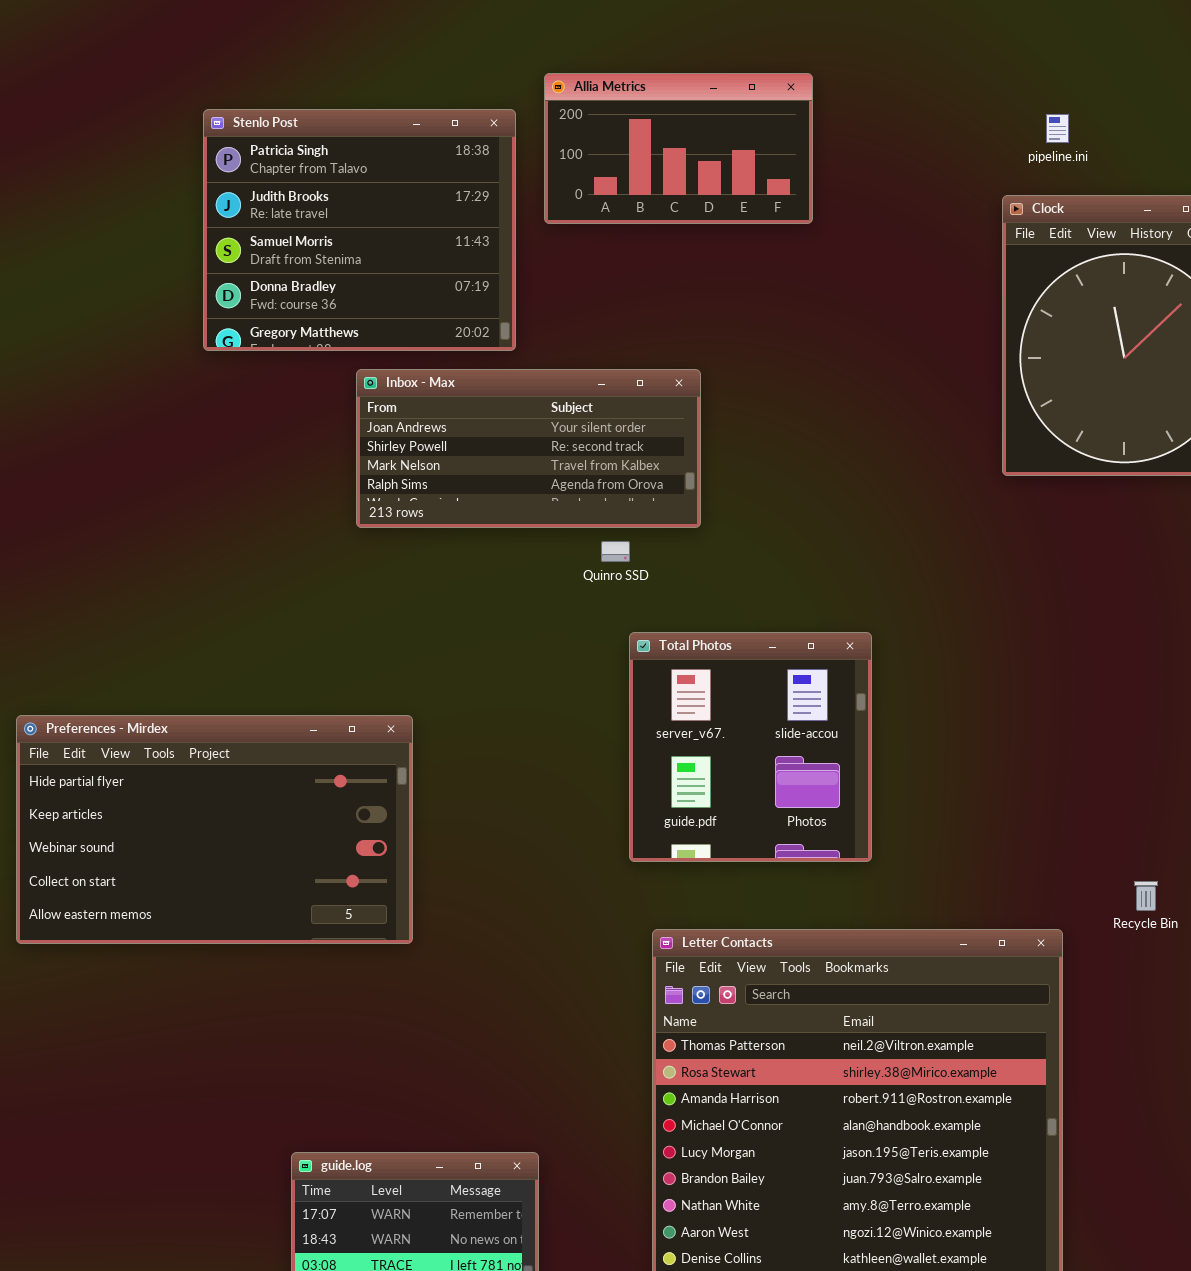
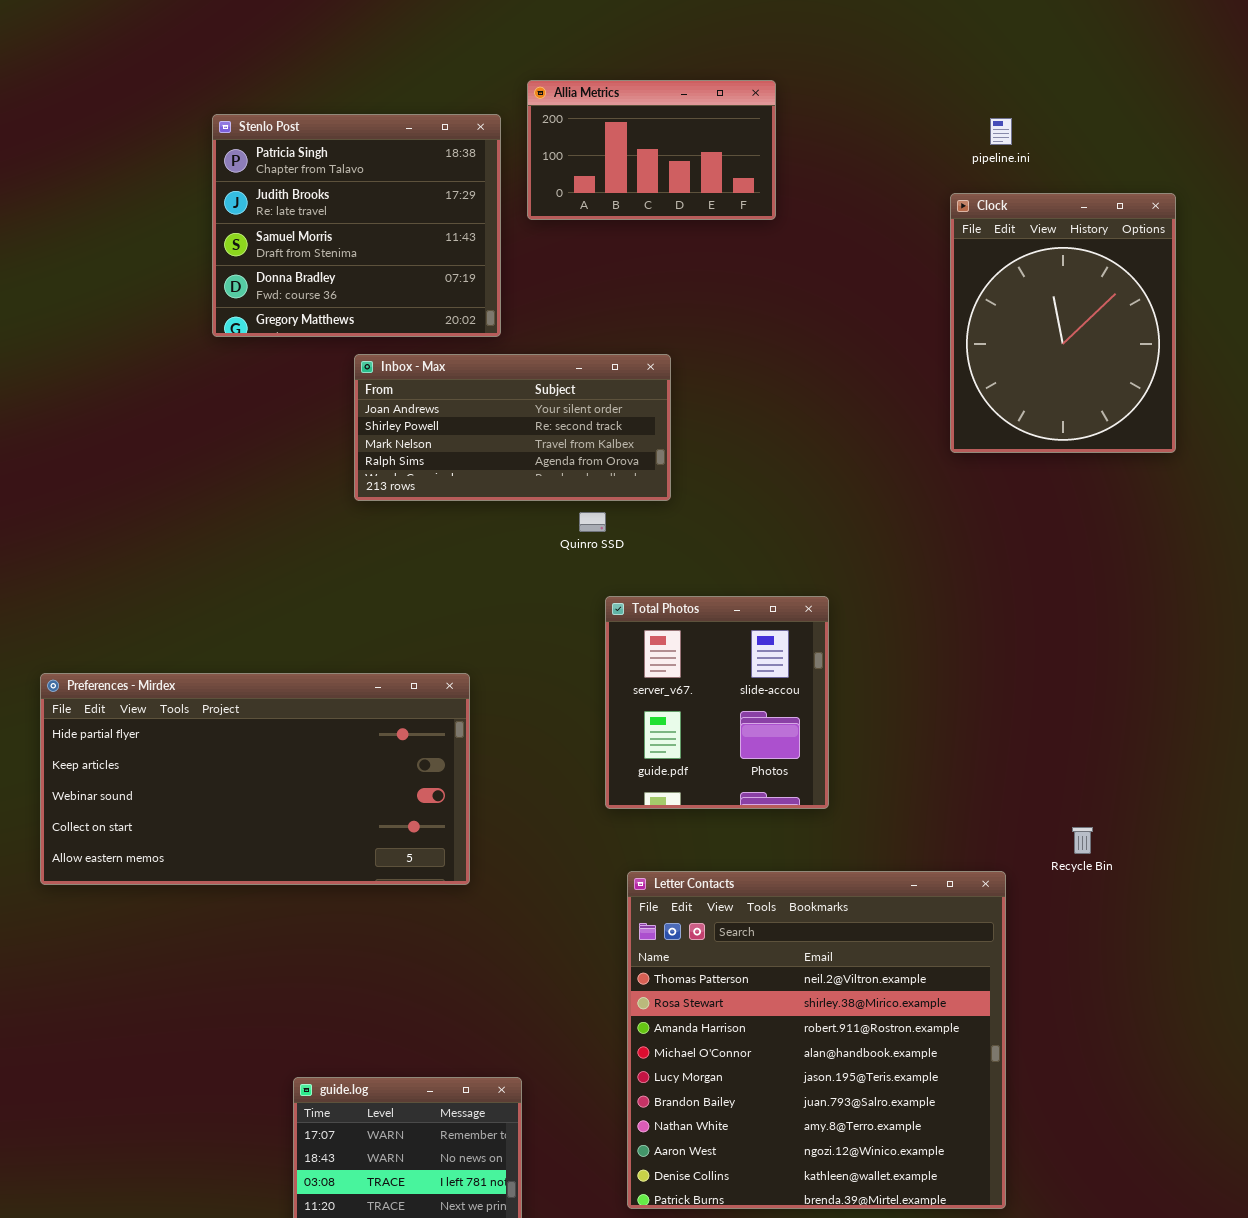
Preferences - Mirdex: [16,715,413,944] -> [40,673,470,885], resized

